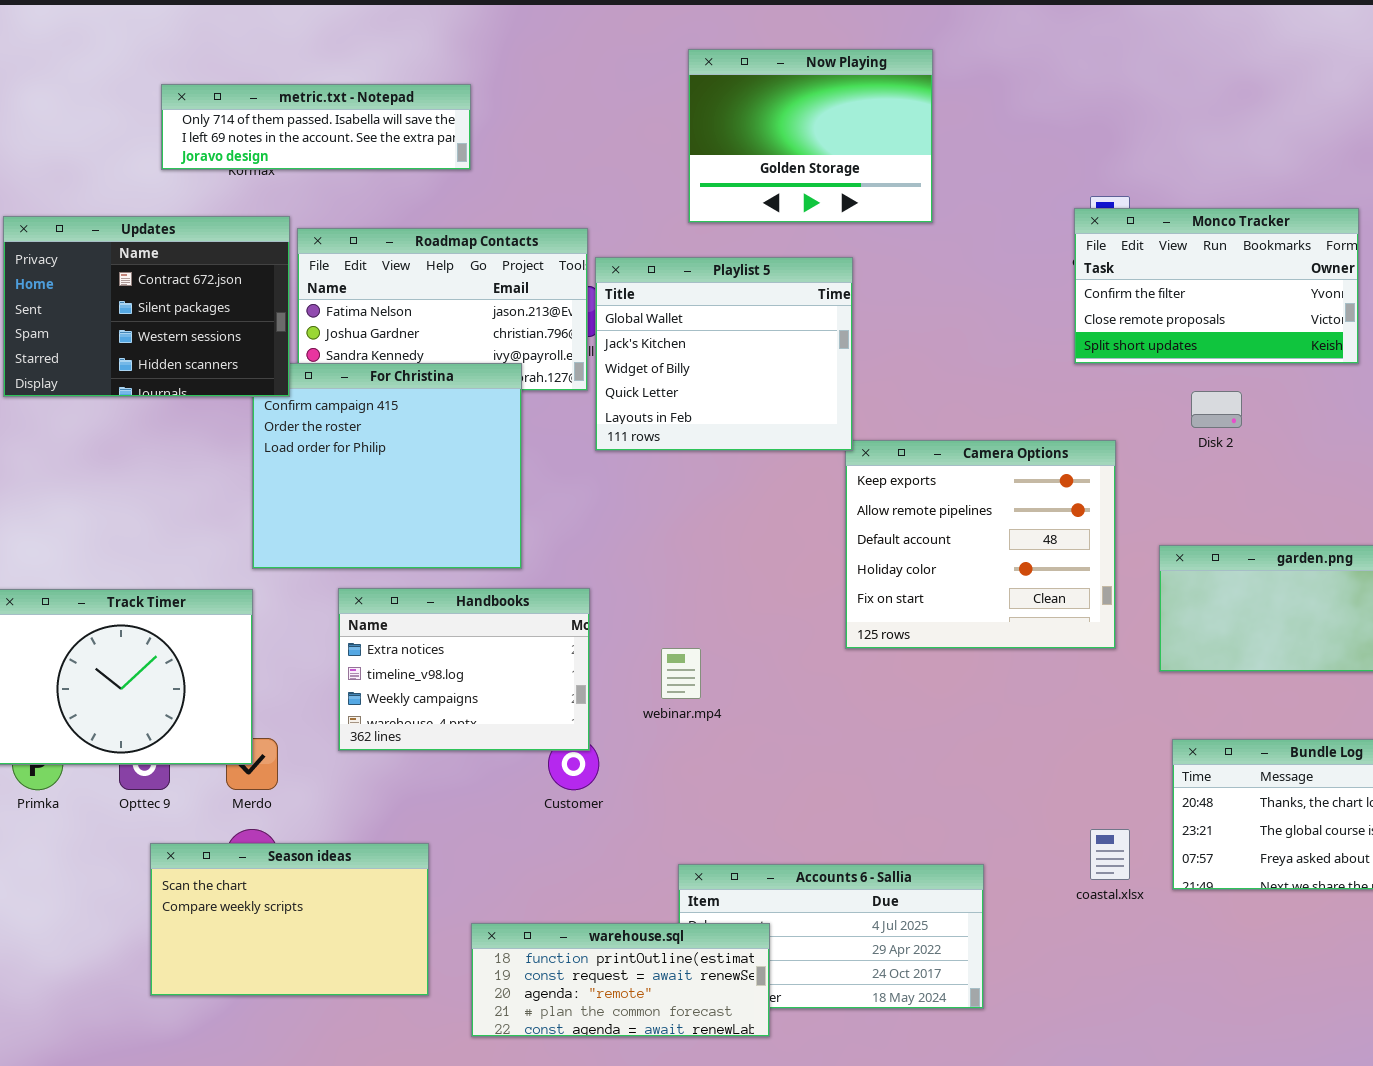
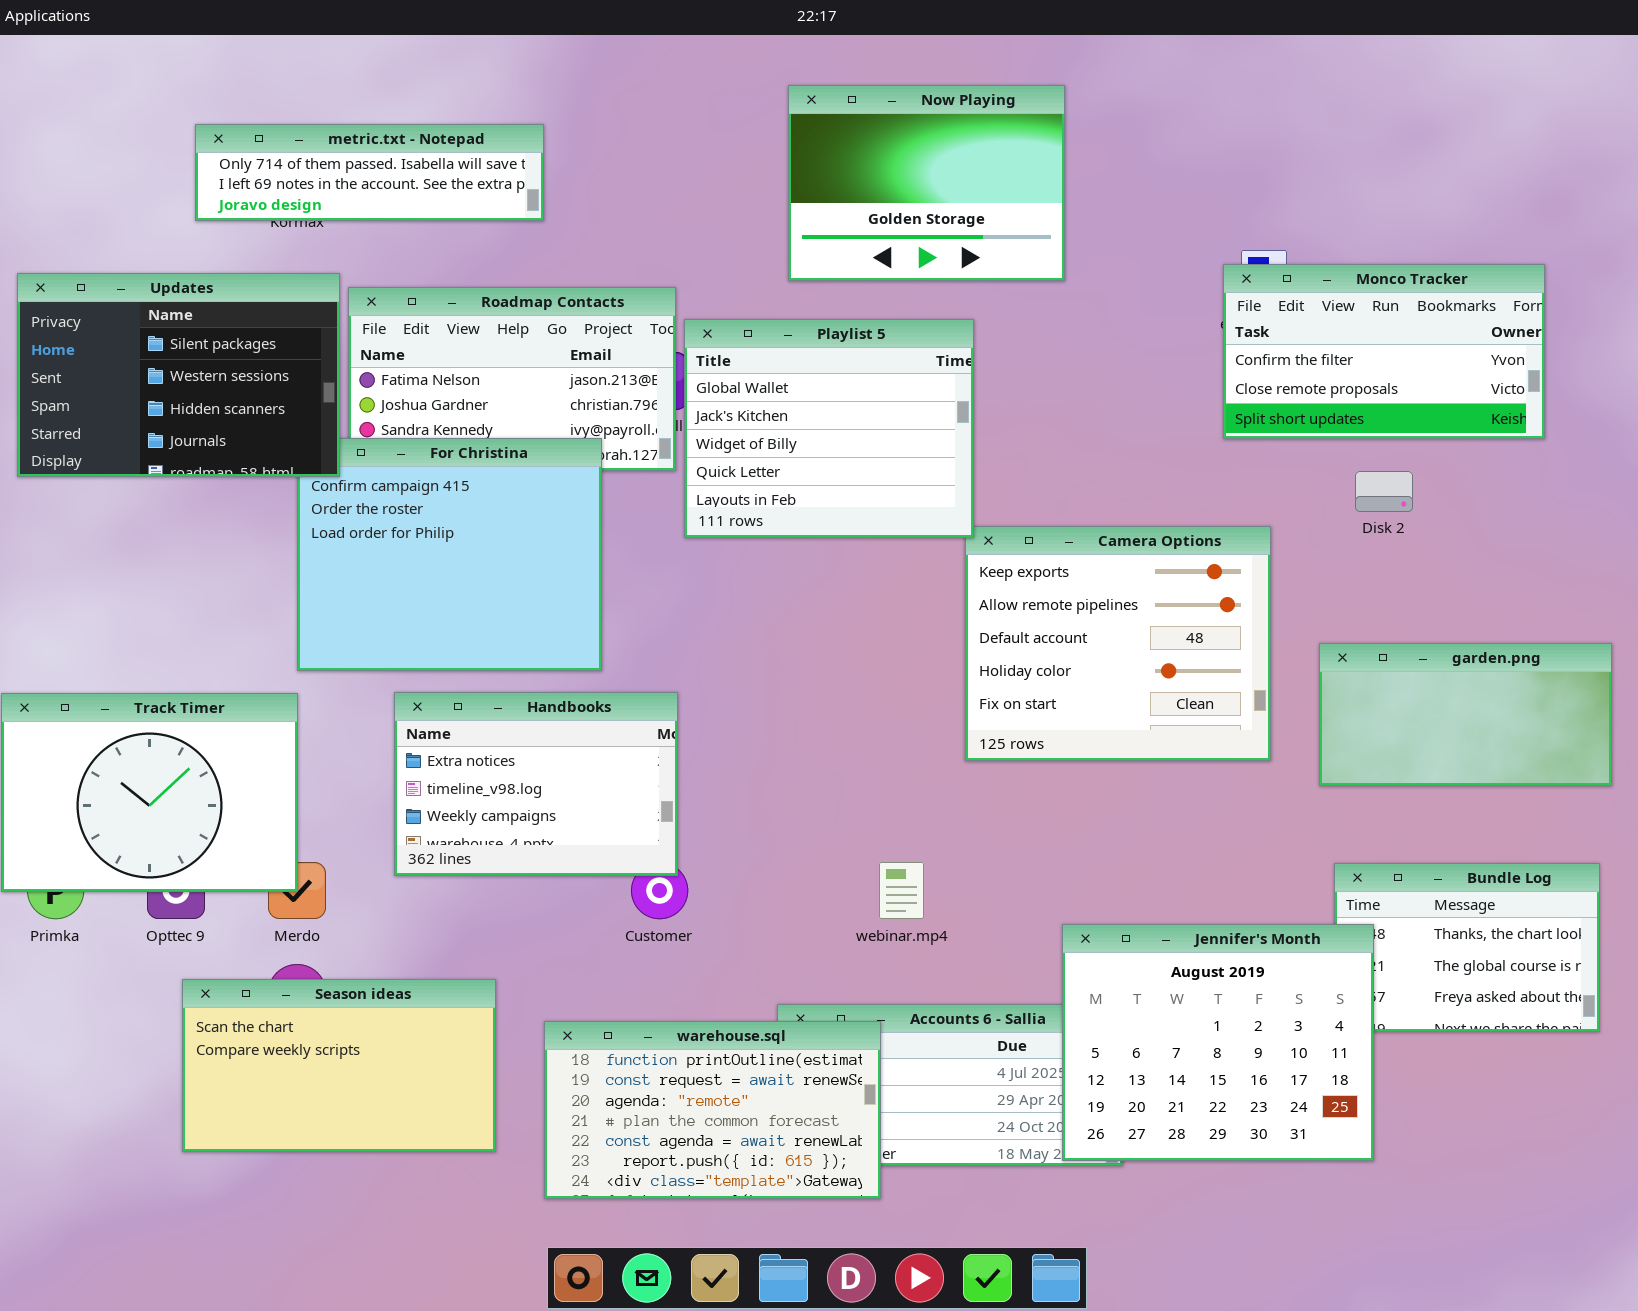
Updates: [3,216,290,397] -> [17,273,340,477], scrolled down 1 row
webinar.mp4: [661,648,701,699] -> [879,862,924,919], moved
Jennifer's Month: none -> [1062,924,1374,1161], opened
warehouse.sql: [471,923,770,1037] -> [544,1021,881,1199], resized

